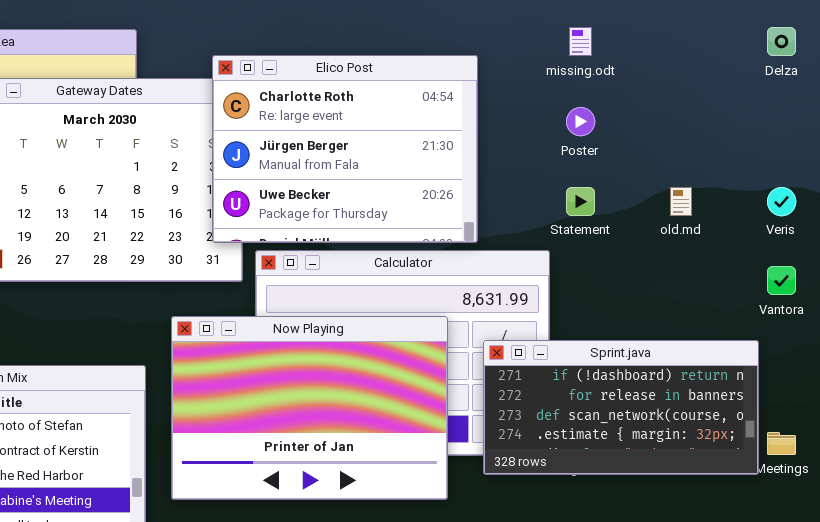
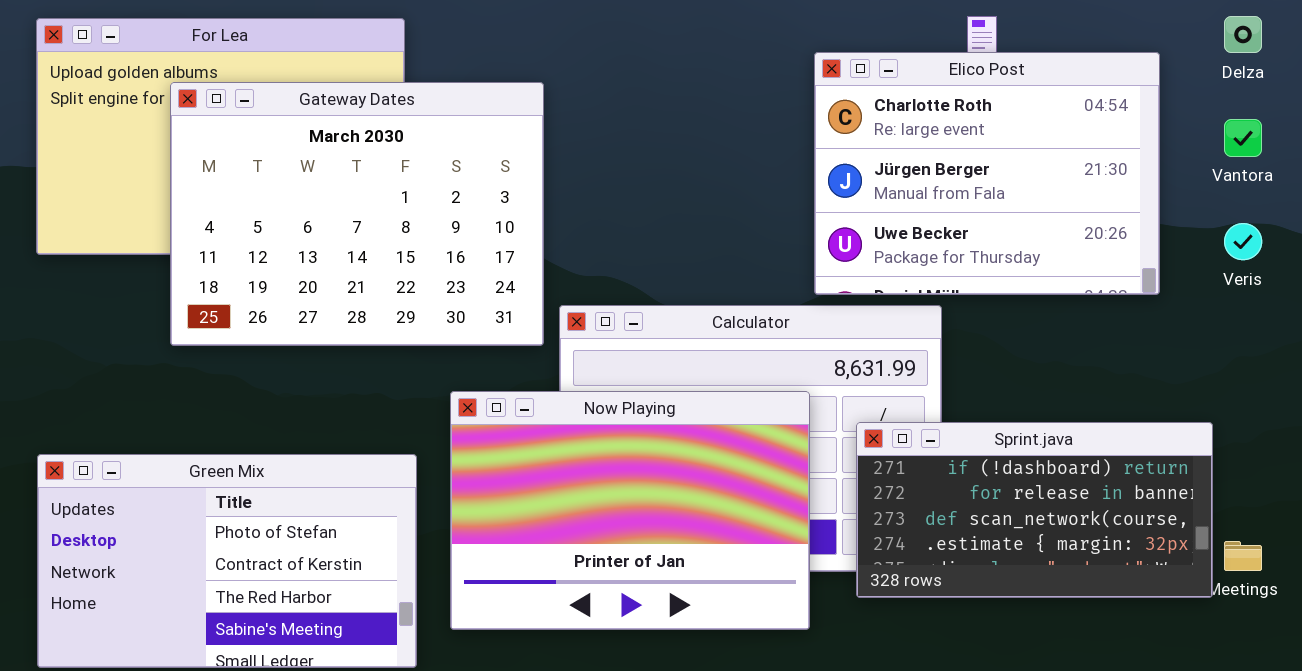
Elico Post: [212,55,478,243] -> [814,52,1160,295], moved
Vantora: [767,266,796,295] -> [1224,119,1262,157], moved

